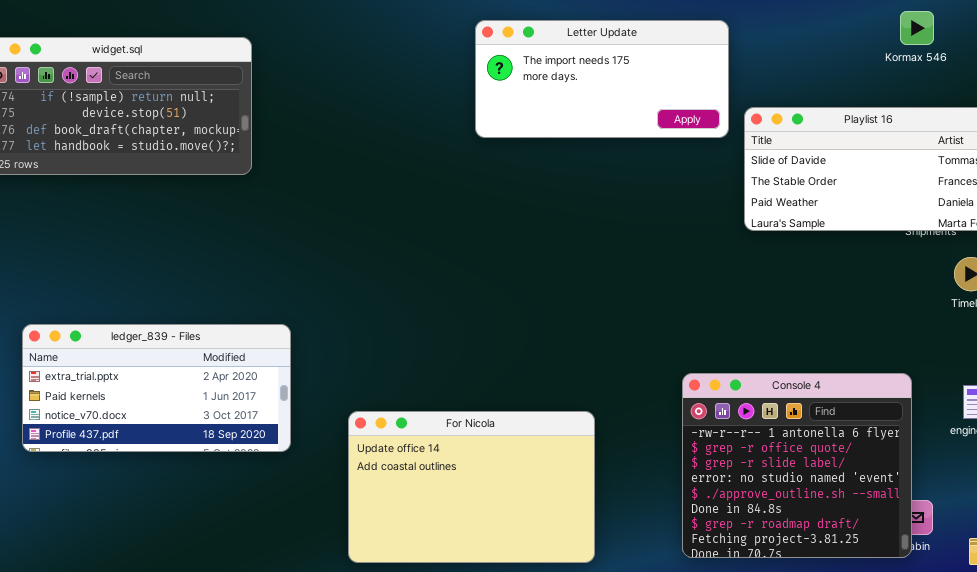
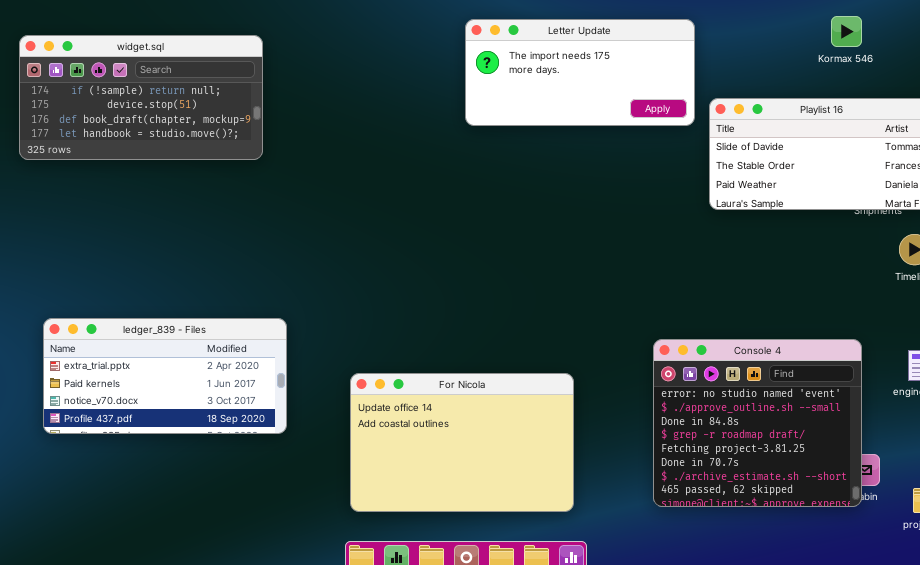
Kormax 546: [900,11,934,45] -> [831,16,862,47], moved
ledger_839 - Files: [22,324,291,452] -> [43,318,287,434], moved
Console 4: [682,373,912,558] -> [653,339,862,507], scrolled down 3 rows

